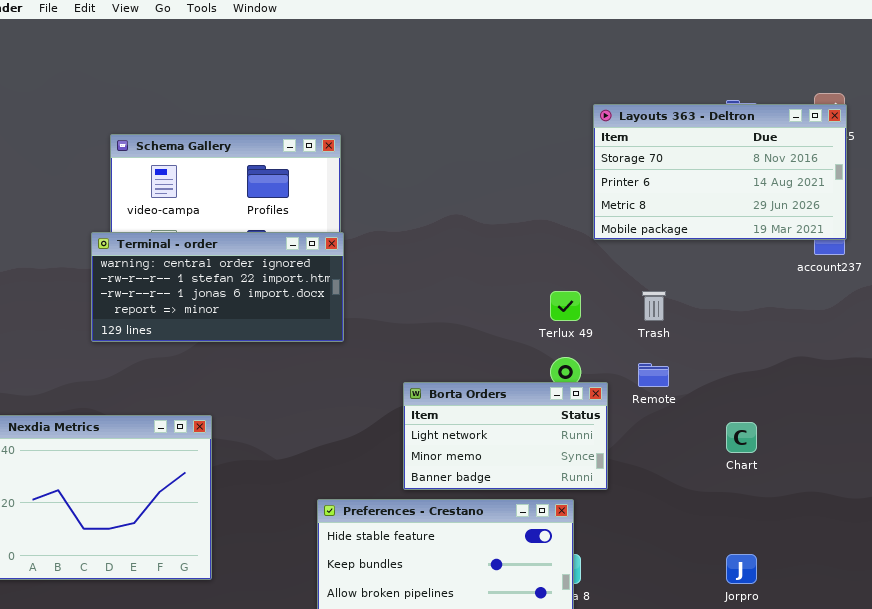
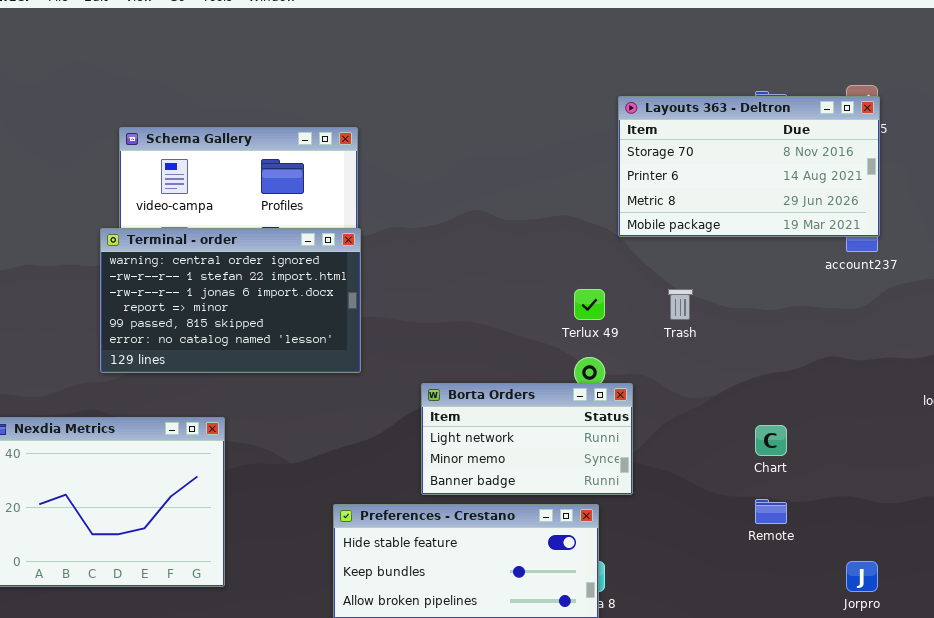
Terminal - order: [91,232,344,342] -> [100,228,361,373], resized
Remote: [638,363,669,387] -> [755,499,787,524], moved
Jorpro: [726,554,757,584] -> [846,561,878,592], moved

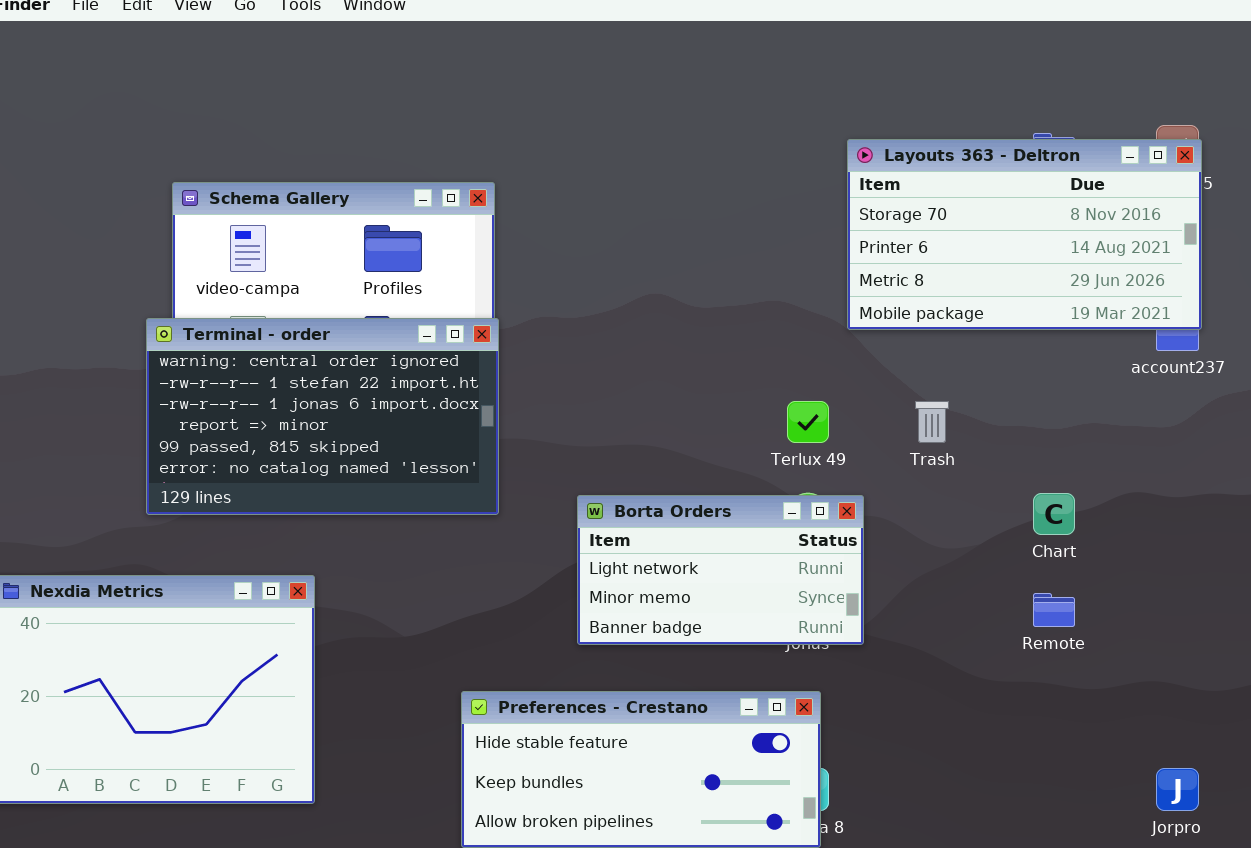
Borta Orders: [421,383,633,495] -> [577,495,864,645], moved
Chart: [755,425,787,456] -> [1033,493,1075,535], moved
Remote: [755,499,787,524] -> [1033,593,1075,627], moved

